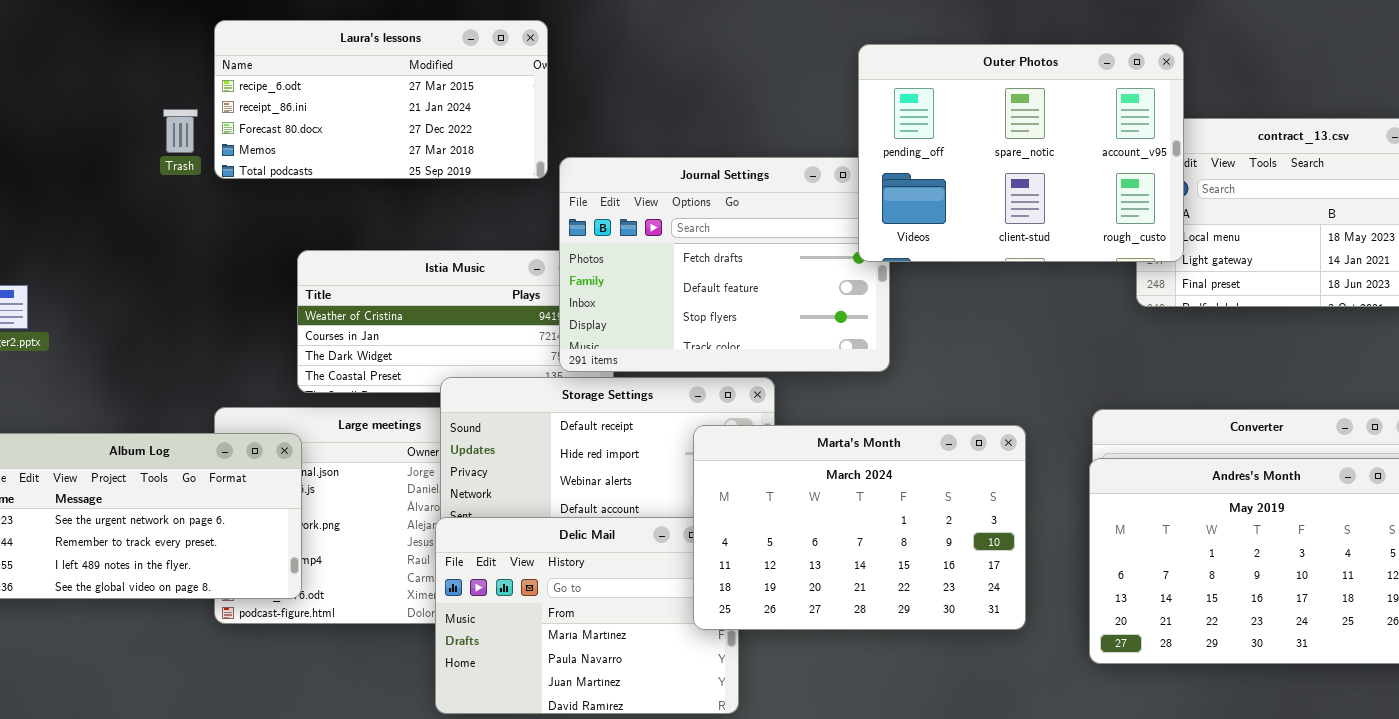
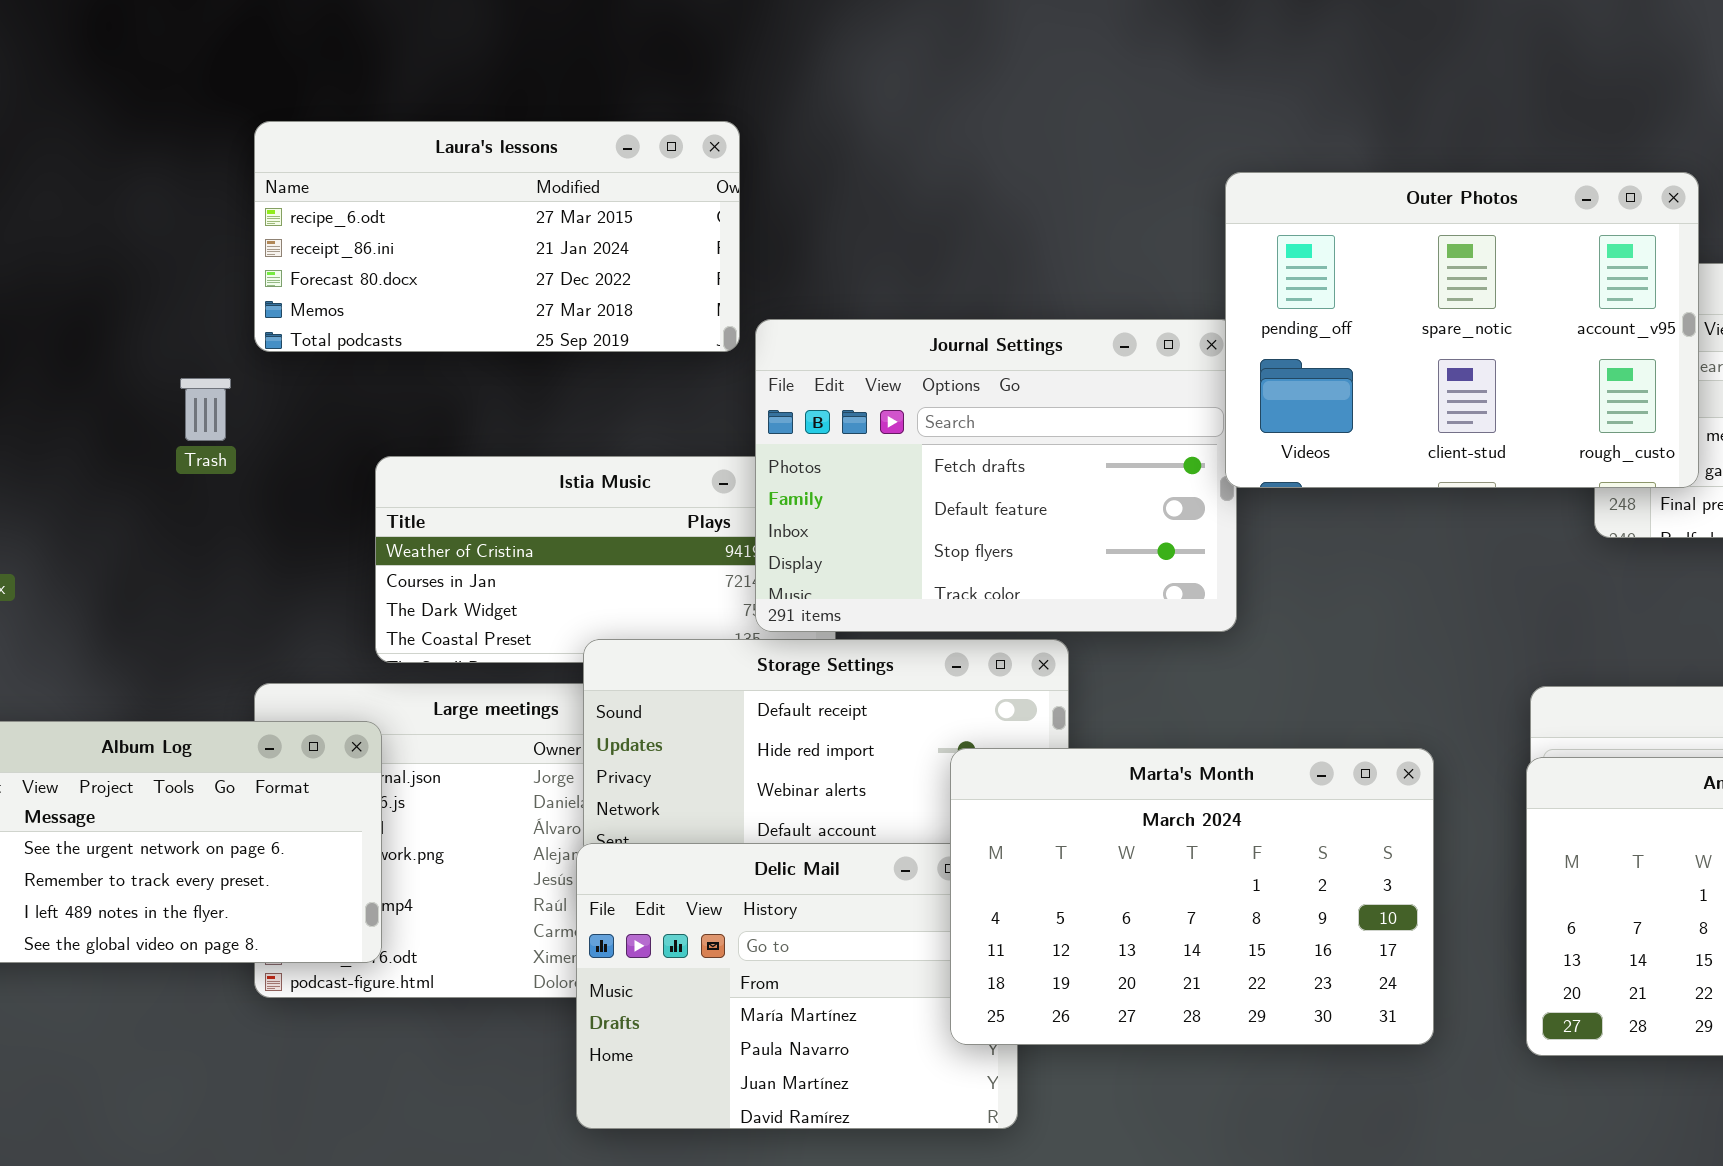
Outer Photos: [858,44,1184,262] -> [1225,172,1699,488], moved
Trash: [163,109,198,153] -> [180,378,231,441], moved
Marta's Month: [693,425,1026,630] -> [950,748,1434,1045], moved

